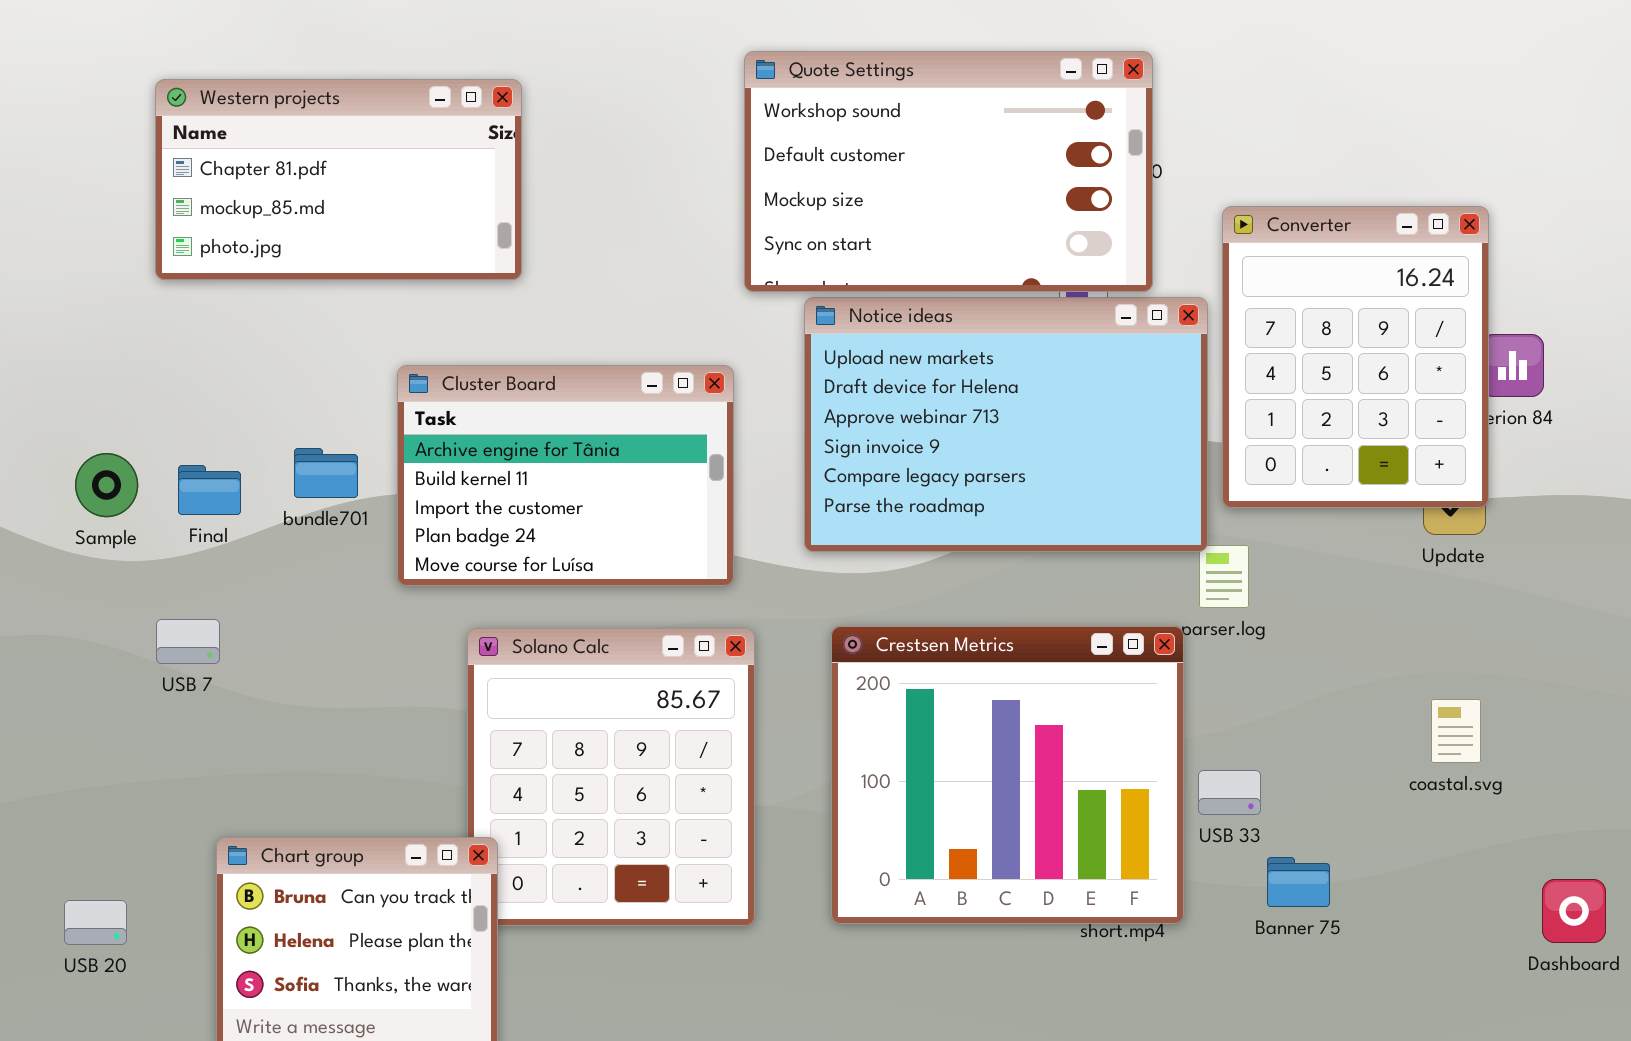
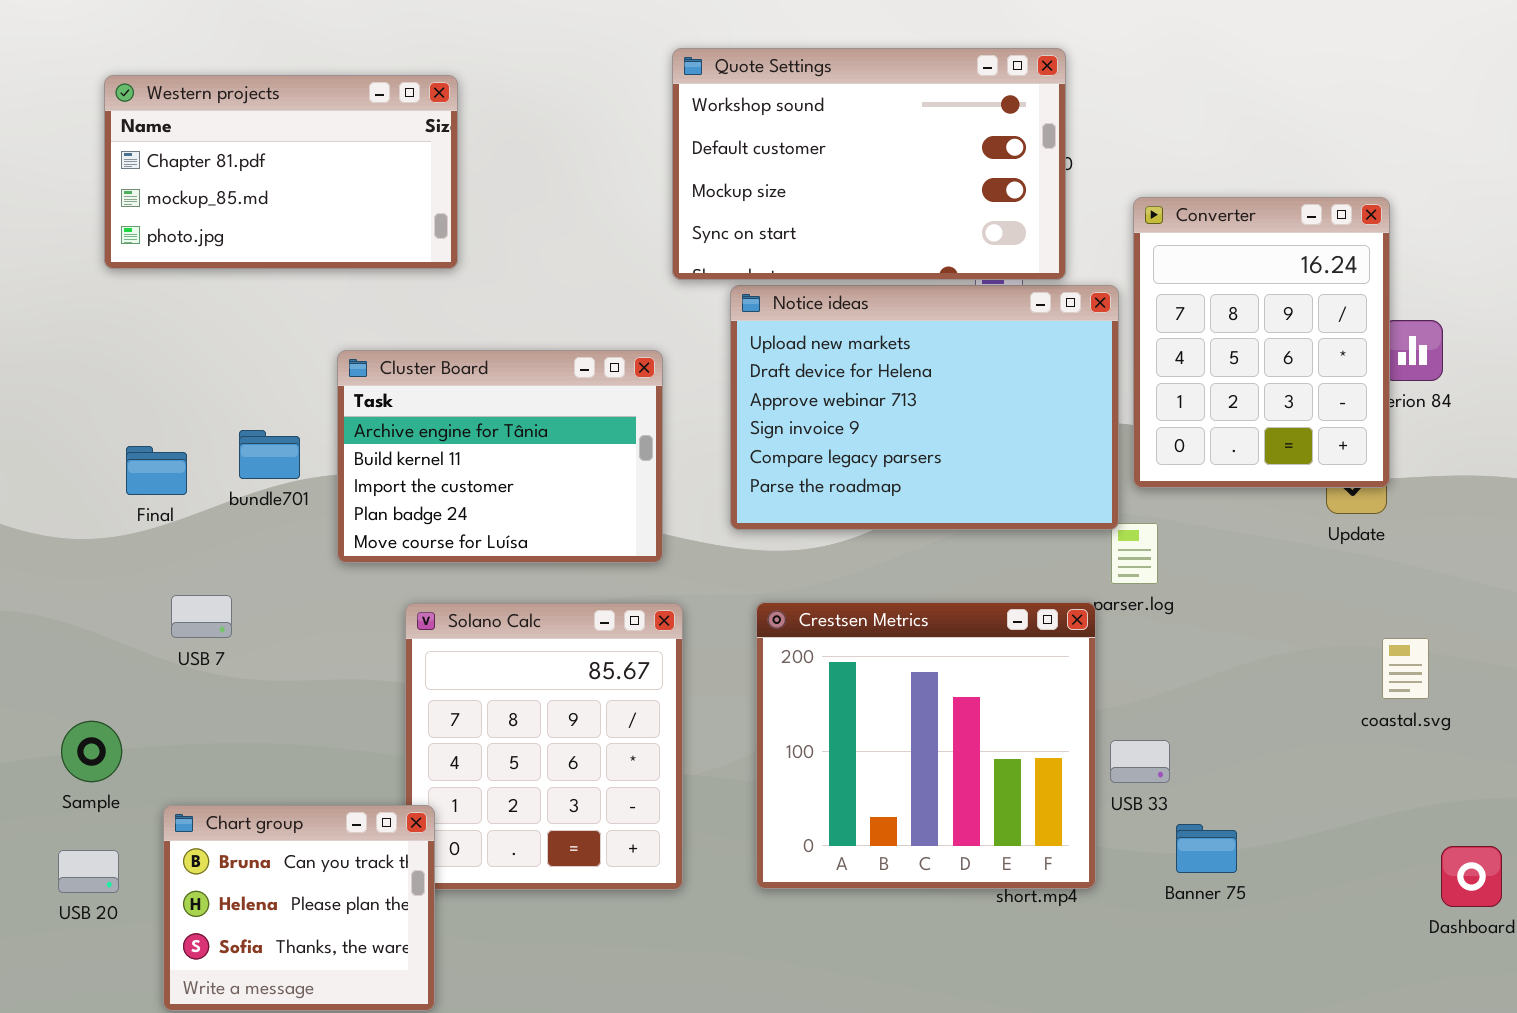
Sample: [75,453,138,517] -> [61,721,122,782], moved
USB 7: [156,619,220,664] -> [171,595,232,638], moved
coastal.svg: [1431,699,1481,763] -> [1382,638,1429,699], moved
USB 20: [64,900,127,945] -> [58,850,119,893], moved

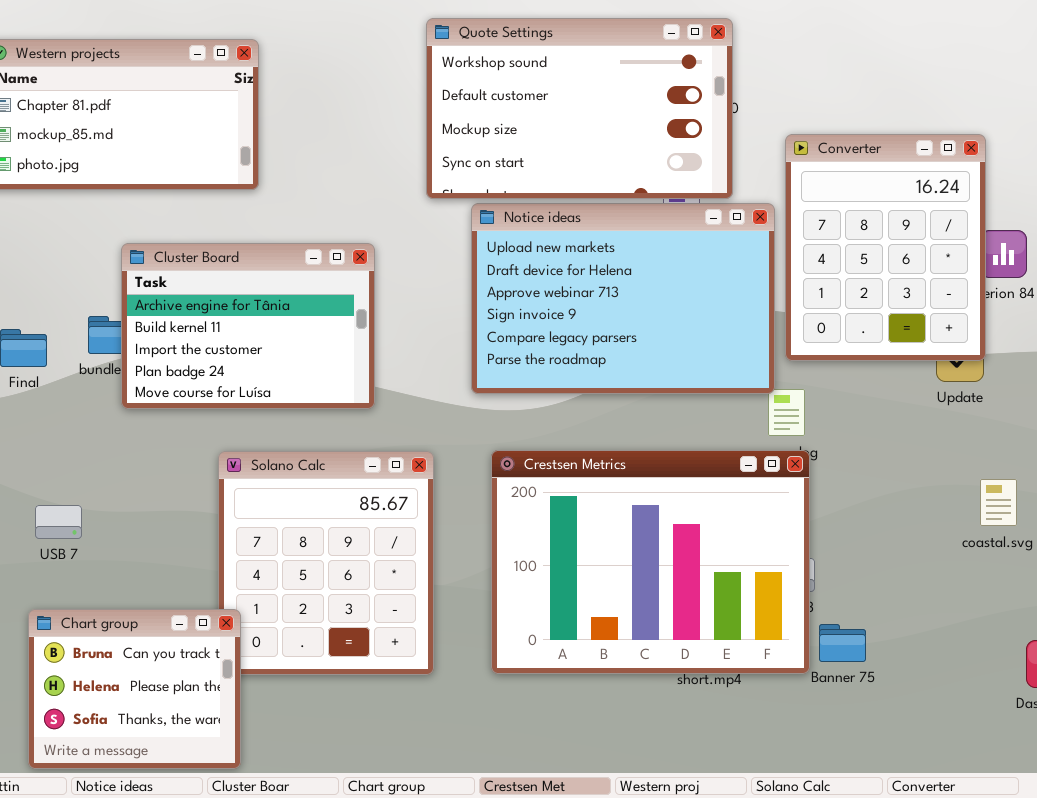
Cluster Board: [337,350,663,563] -> [121,243,375,409], moved
USB 7: [171,595,232,638] -> [35,505,82,539], moved
Crestsen Metrics: [756,602,1096,889] -> [491,450,810,674], resized

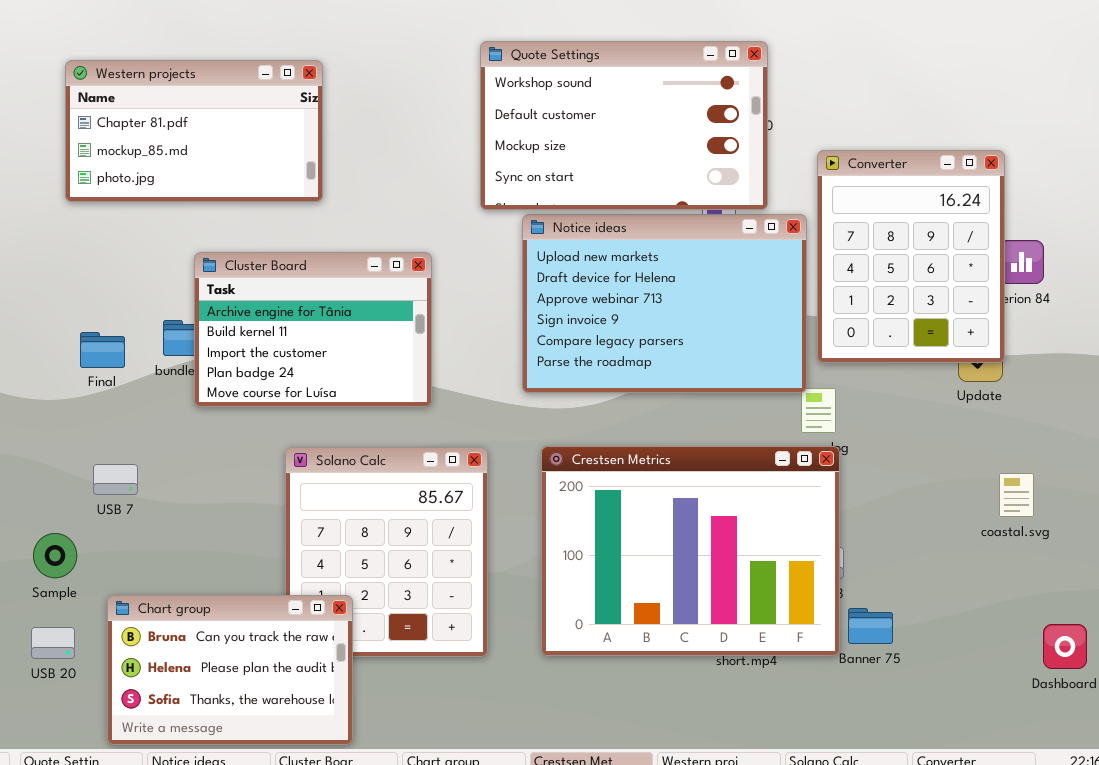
USB 7: [35,505,82,539] -> [93,464,138,495], moved
Chart group: [28,609,241,769] -> [107,595,353,745], resized

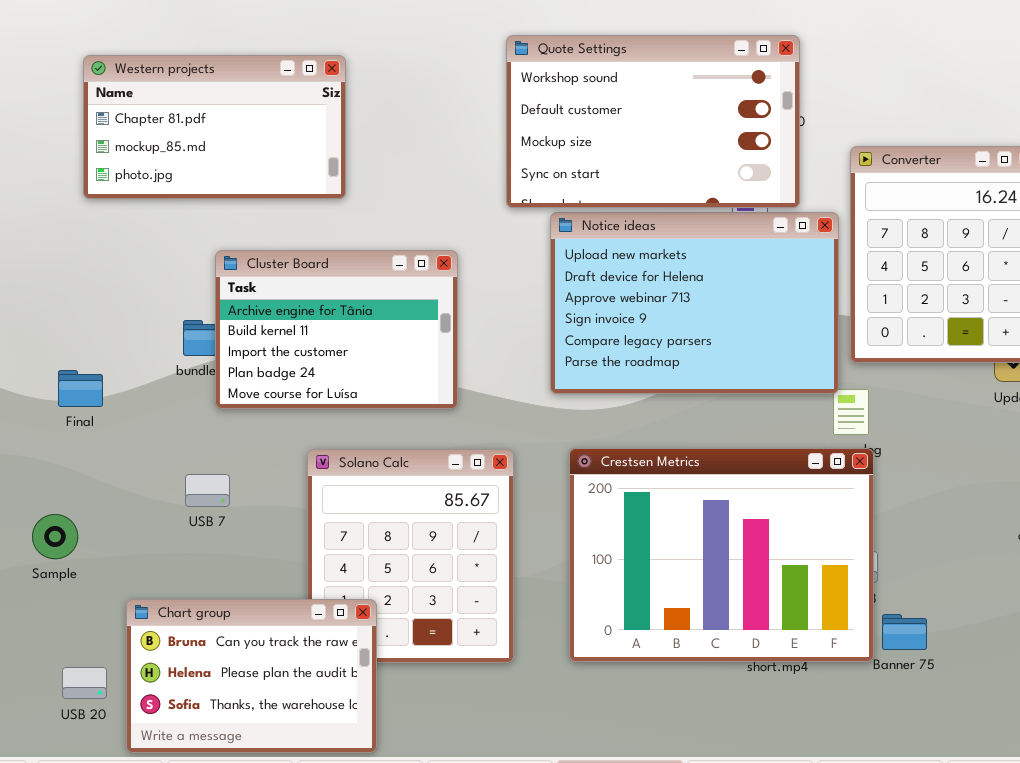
Final: [80,332,125,368] -> [58,370,103,407], moved
USB 7: [93,464,138,495] -> [185,474,230,507], moved
Sample: [33,533,77,578] -> [32,514,78,559], moved
USB 20: [31,627,75,659] -> [62,667,107,699], moved

